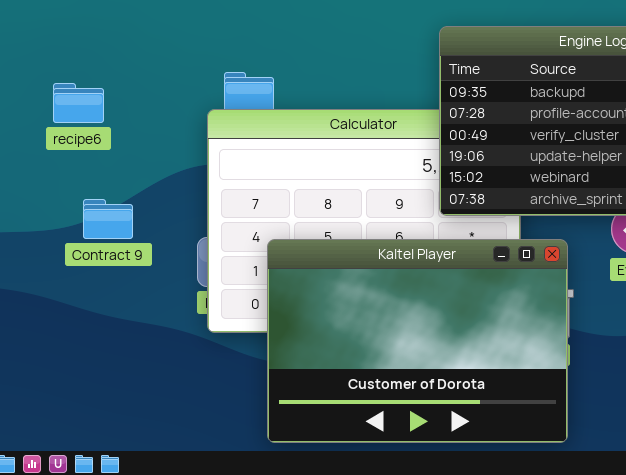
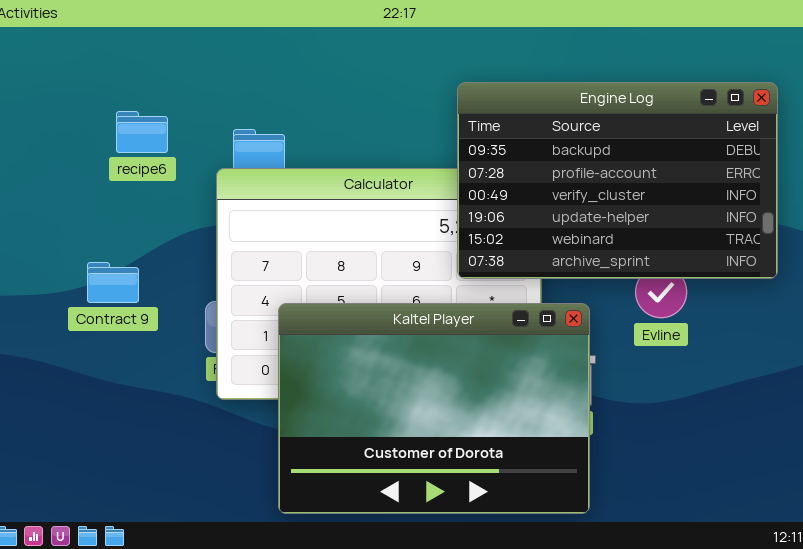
recipe6: [53,83,104,123] -> [116,111,168,153], moved

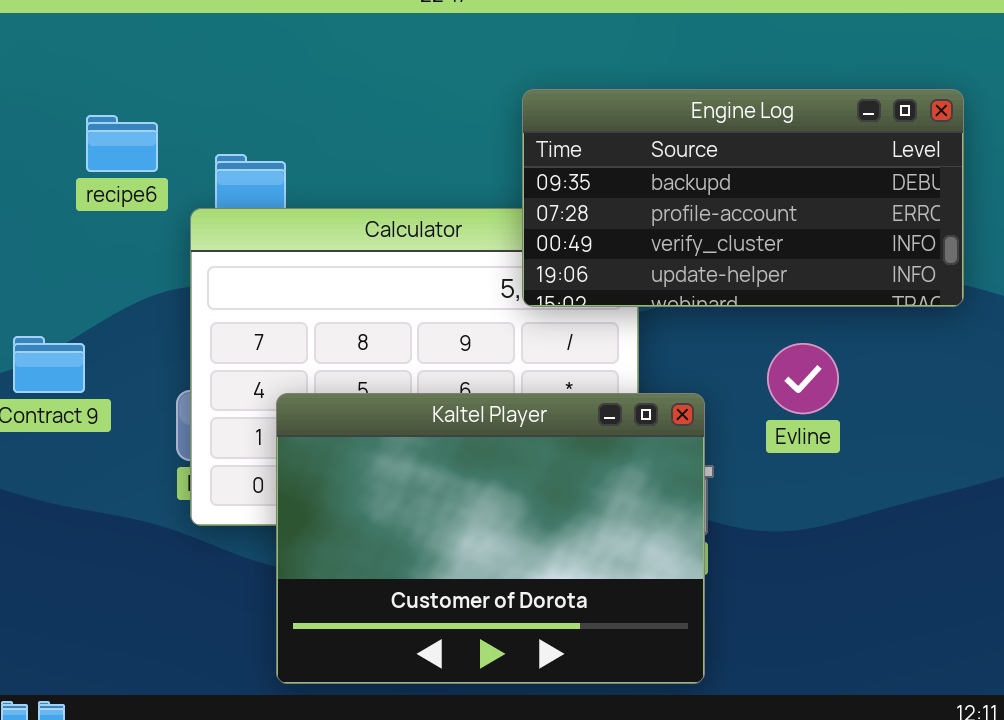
Engine Log: [457,82,778,279] -> [522,89,964,307], resized
recipe6: [116,111,168,153] -> [86,115,158,172], moved

